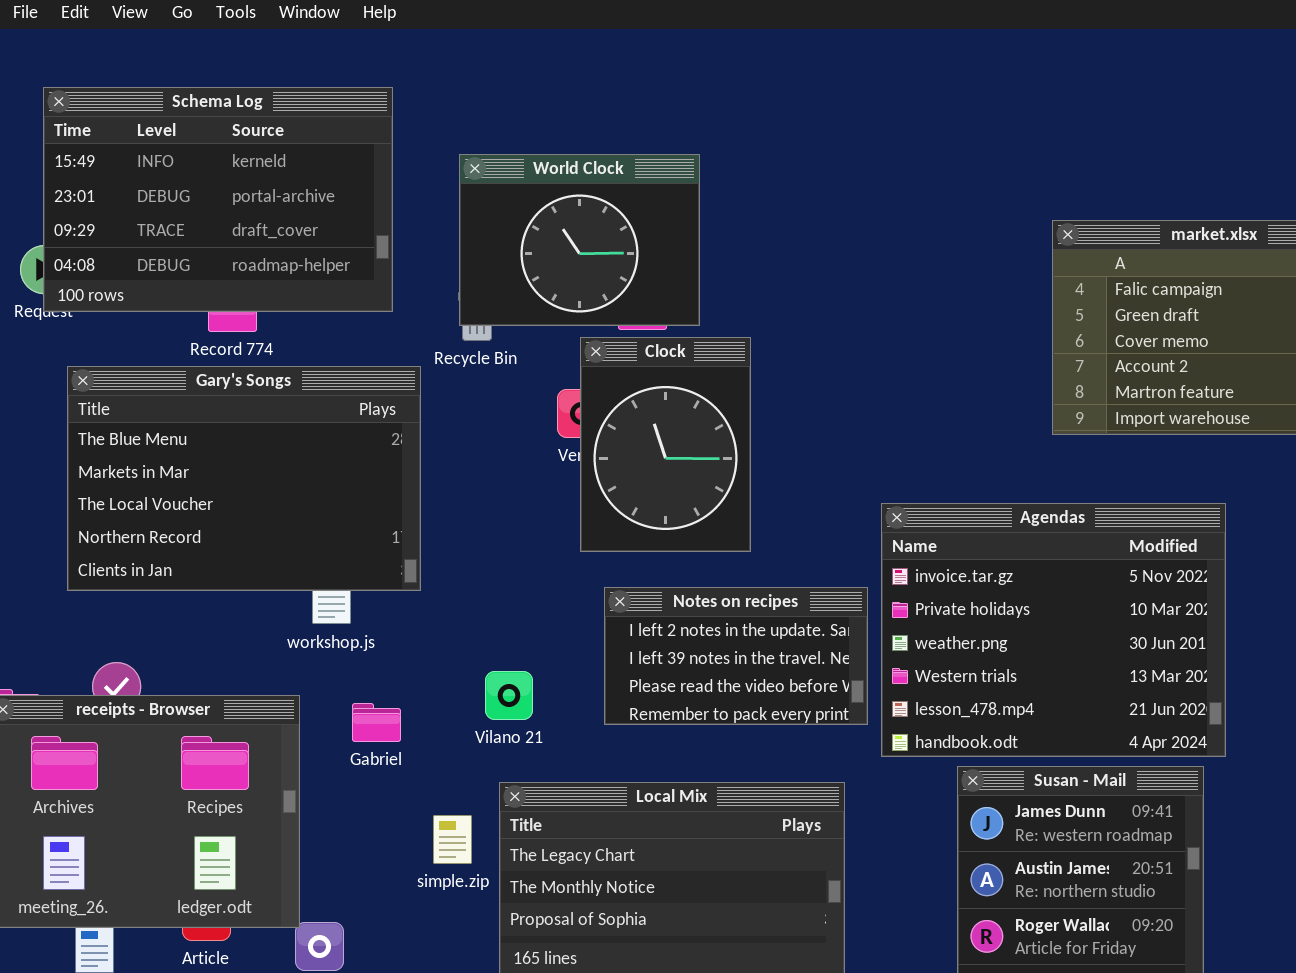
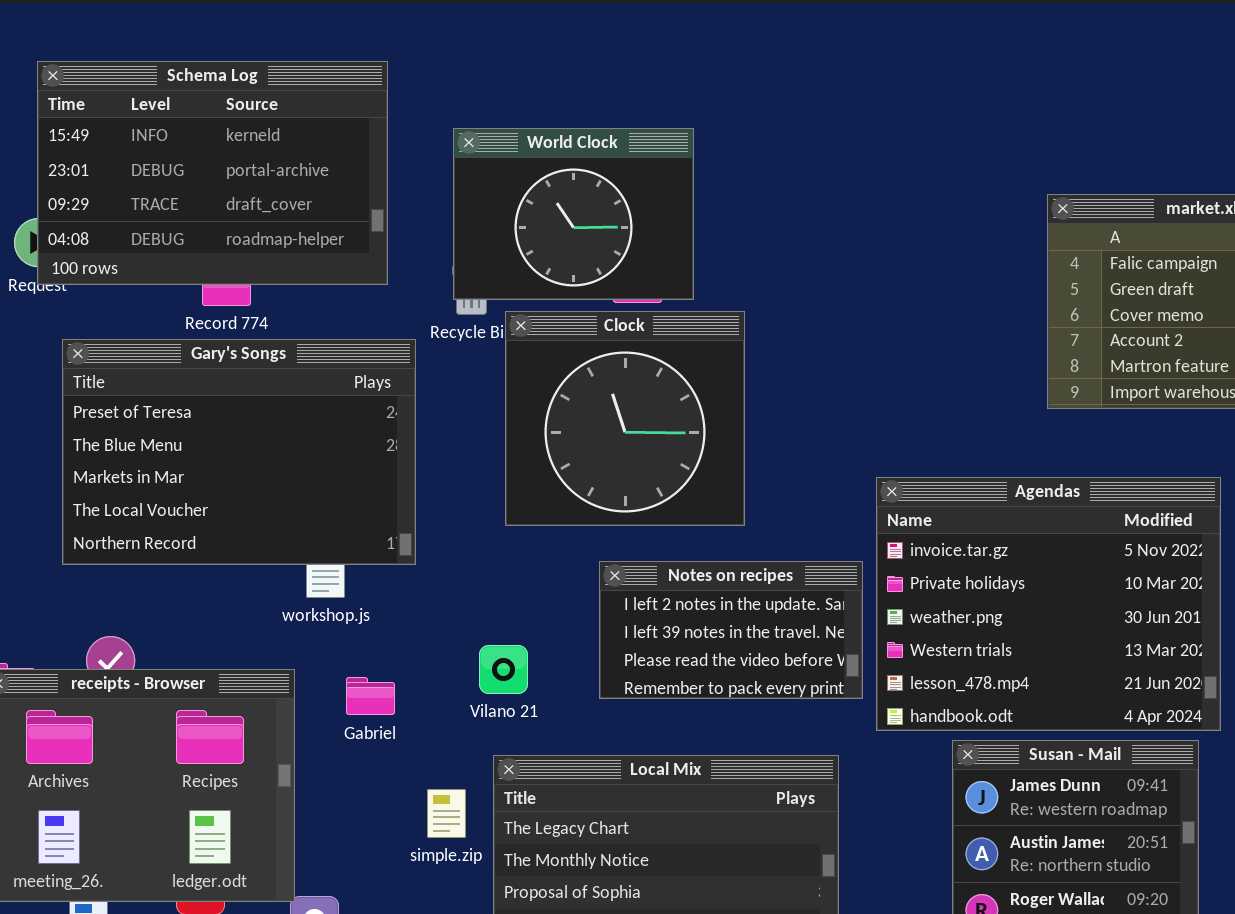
Clock: [580,337,751,552] -> [505,311,745,526], resized
Gary's Songs: [67,366,421,591] -> [62,339,416,565], scrolled up 1 row

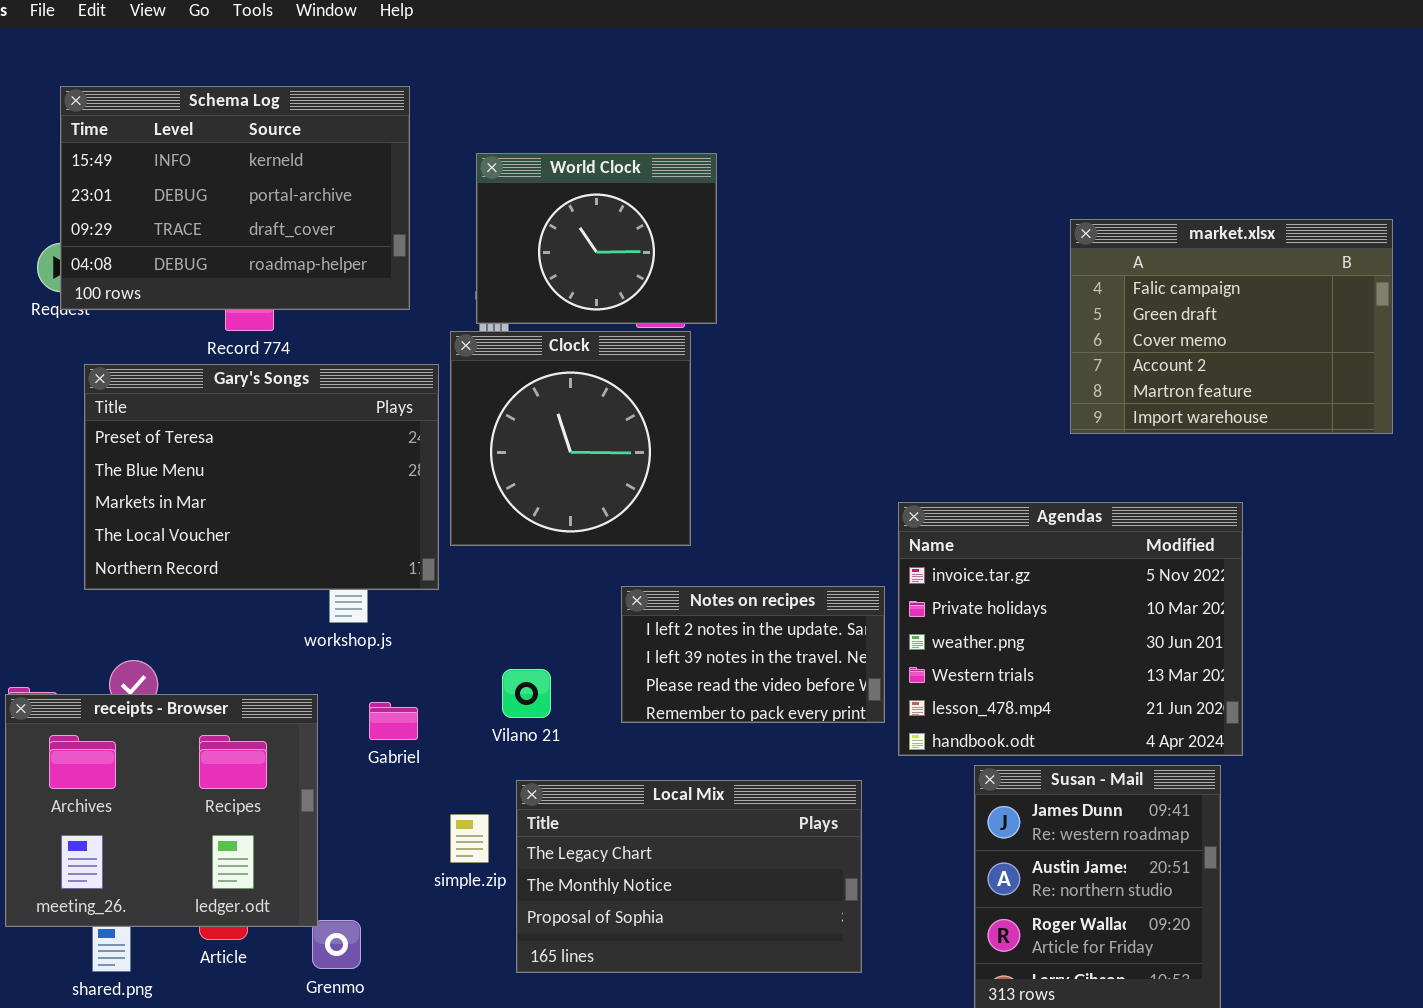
Clock: [505,311,745,526] -> [450,331,691,546], moved

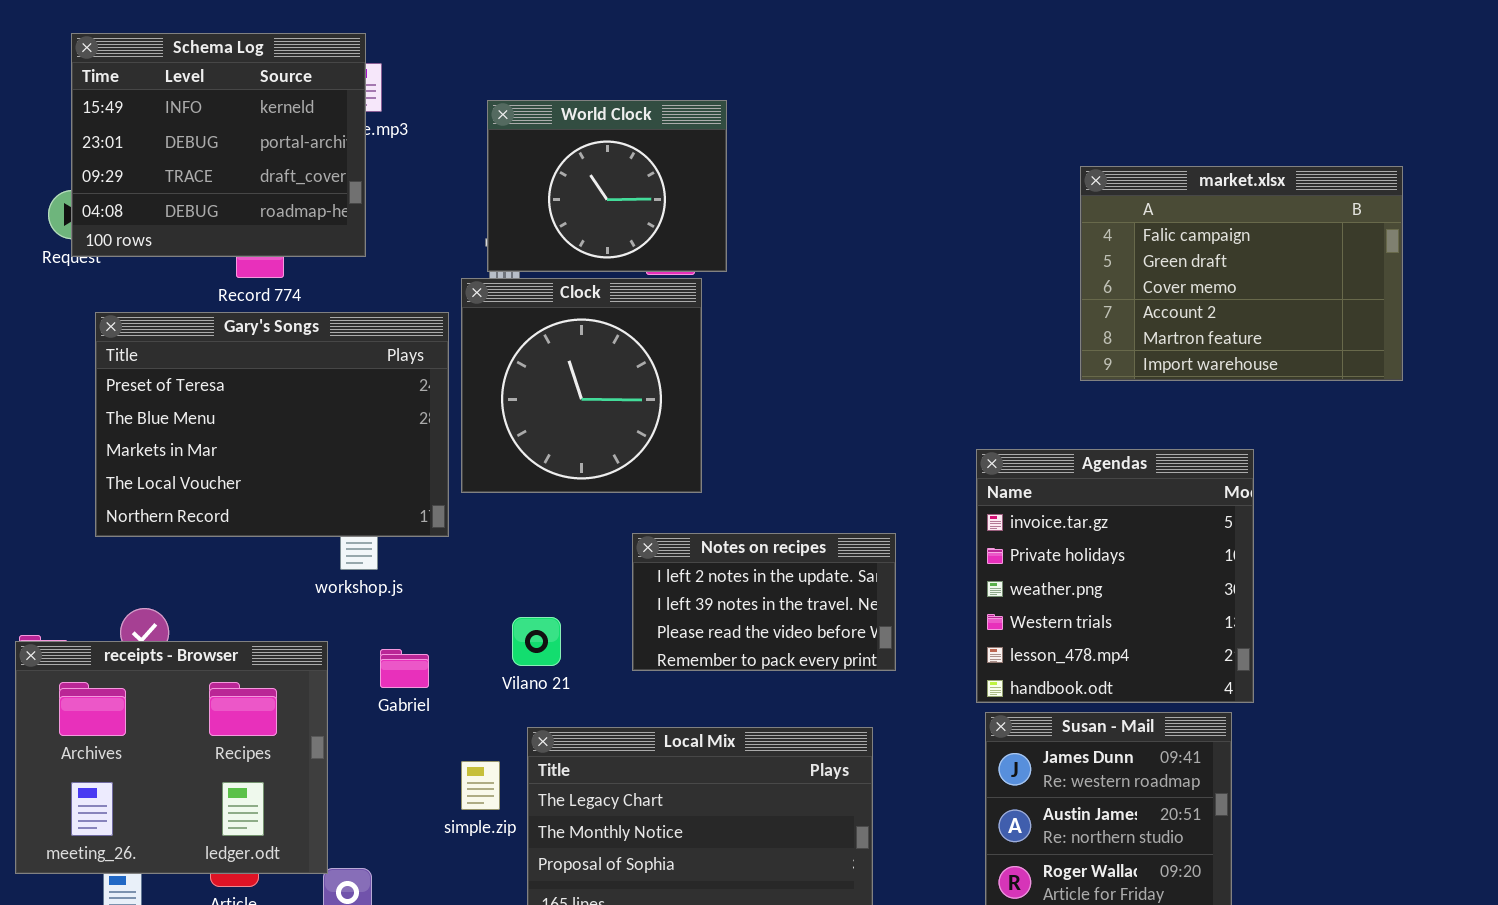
Schema Log: [60,86,410,310] -> [71,33,366,257], resized
Agendas: [898,502,1243,756] -> [976,449,1254,703], resized

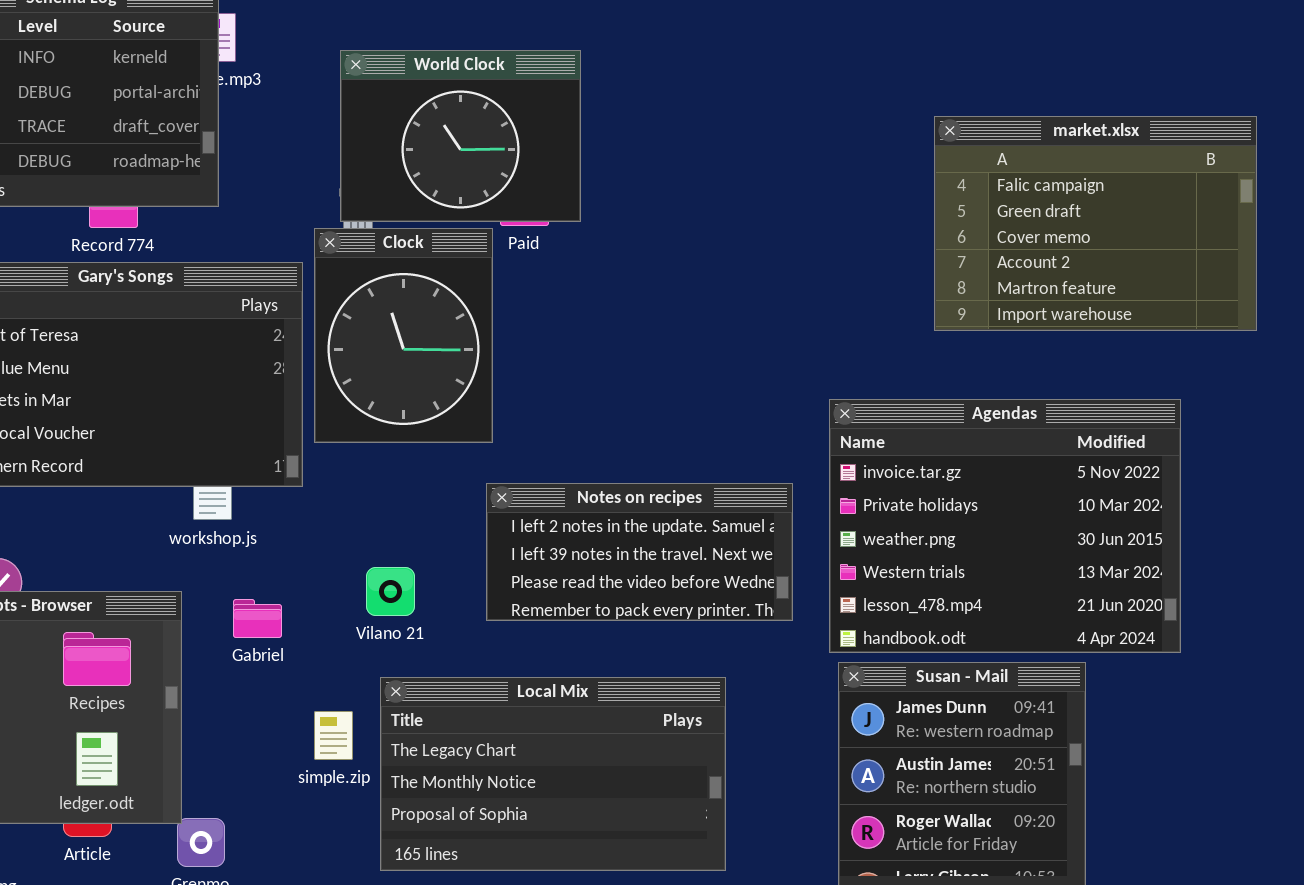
Clock: [461,278,702,493] -> [314,228,493,443], resized
Agendas: [976,449,1254,703] -> [829,399,1181,653], resized
Notes on recipes: [632,533,896,671] -> [486,483,793,621], resized

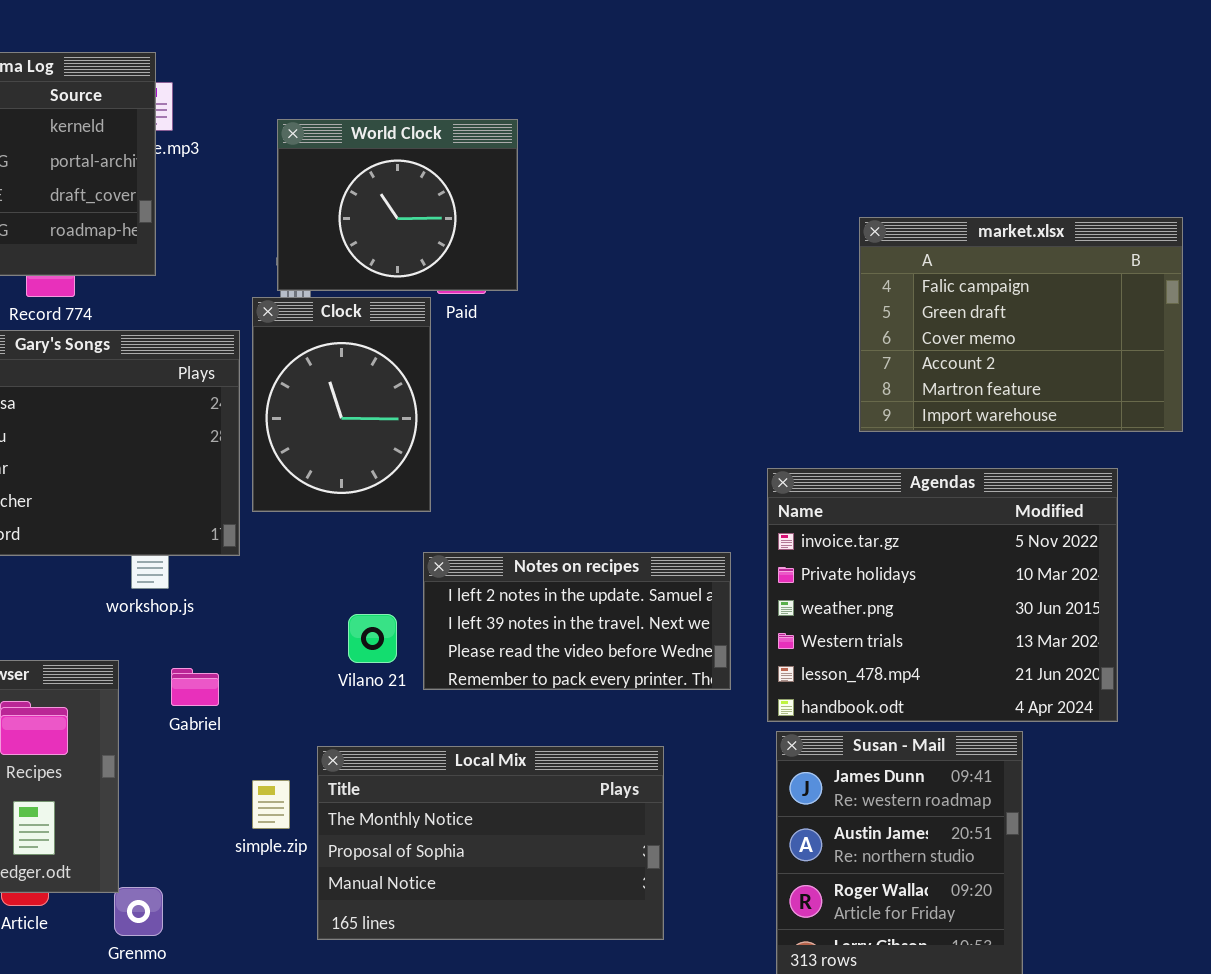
market.xlsx: [934,116,1257,331] -> [859,217,1183,432], moved
Vilano 21: [366,567,415,616] -> [348,614,397,663], moved
Local Mix: [380,677,726,871] -> [317,746,664,940], scrolled down 1 row

